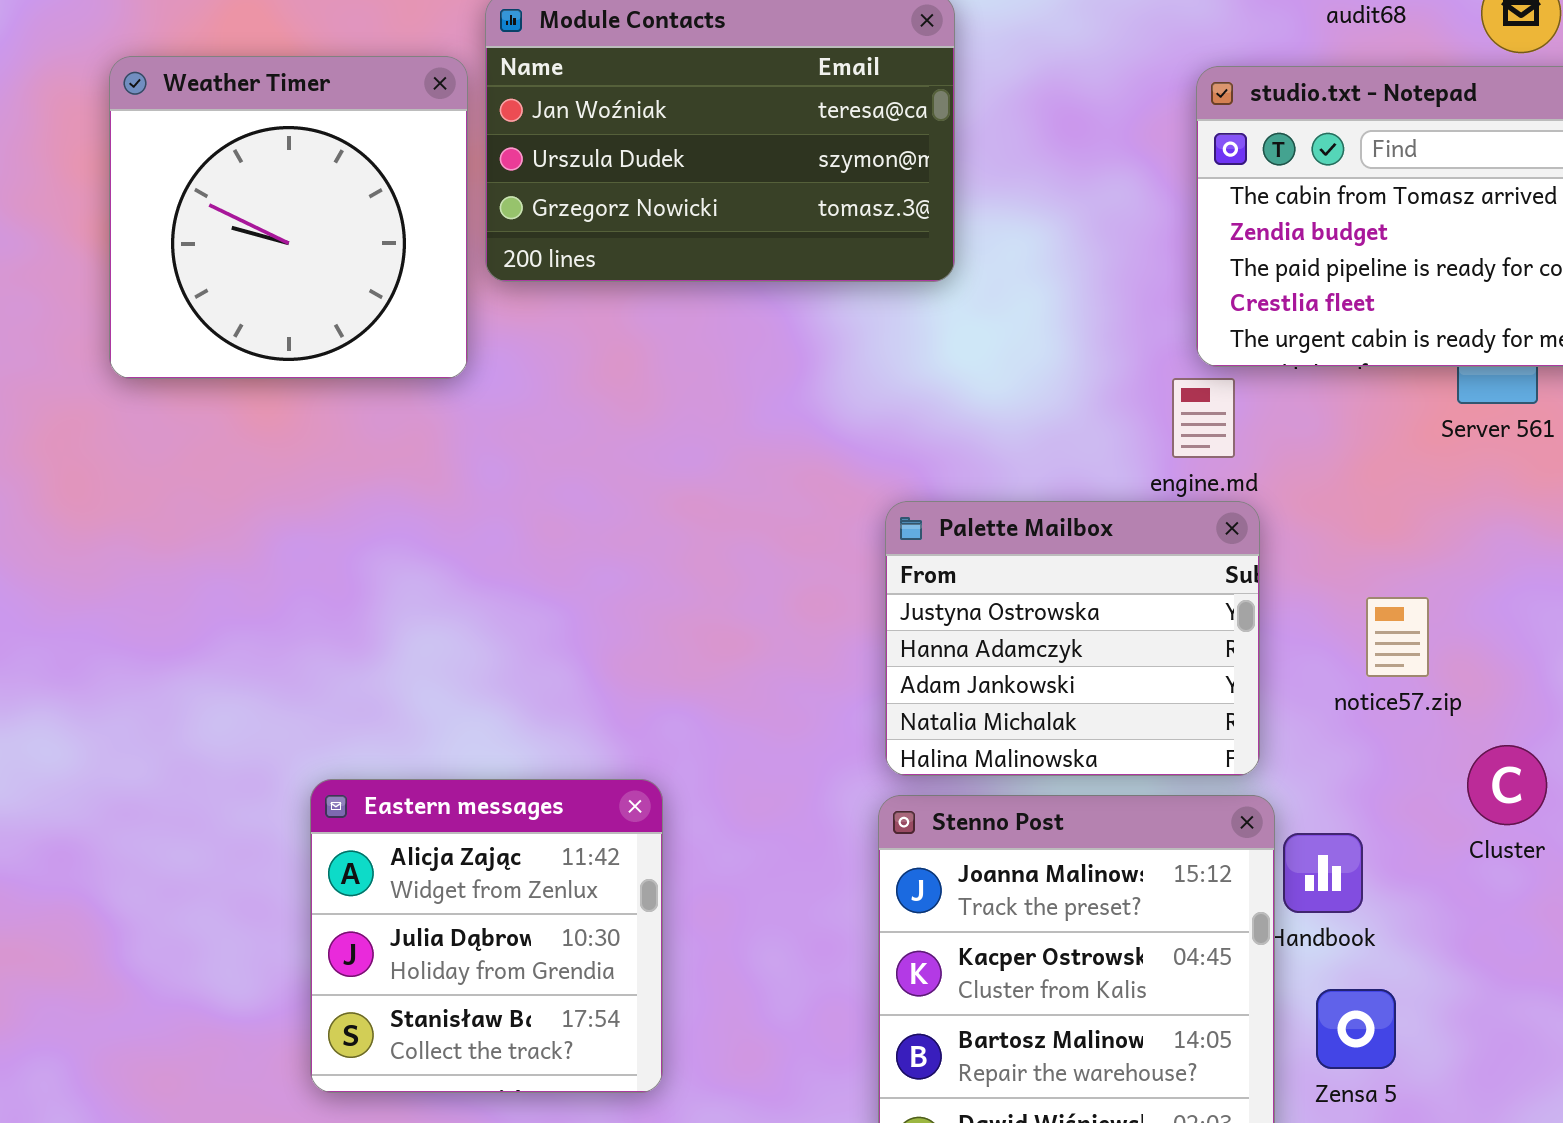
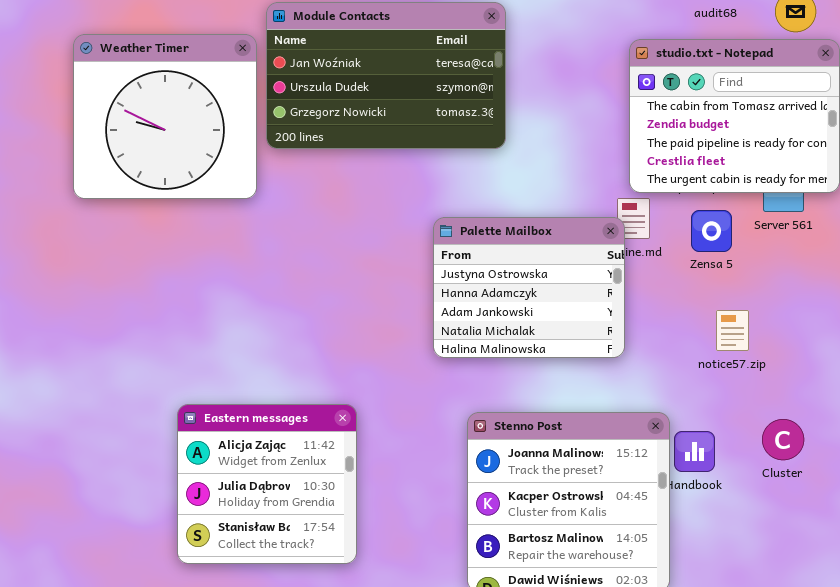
Palette Mailbox: [885,501,1260,776] -> [433,217,625,358], moved
Cluster: [1467,745,1547,825] -> [762,419,804,460], moved
Zensa 5: [1316,989,1396,1069] -> [691,210,732,252], moved

